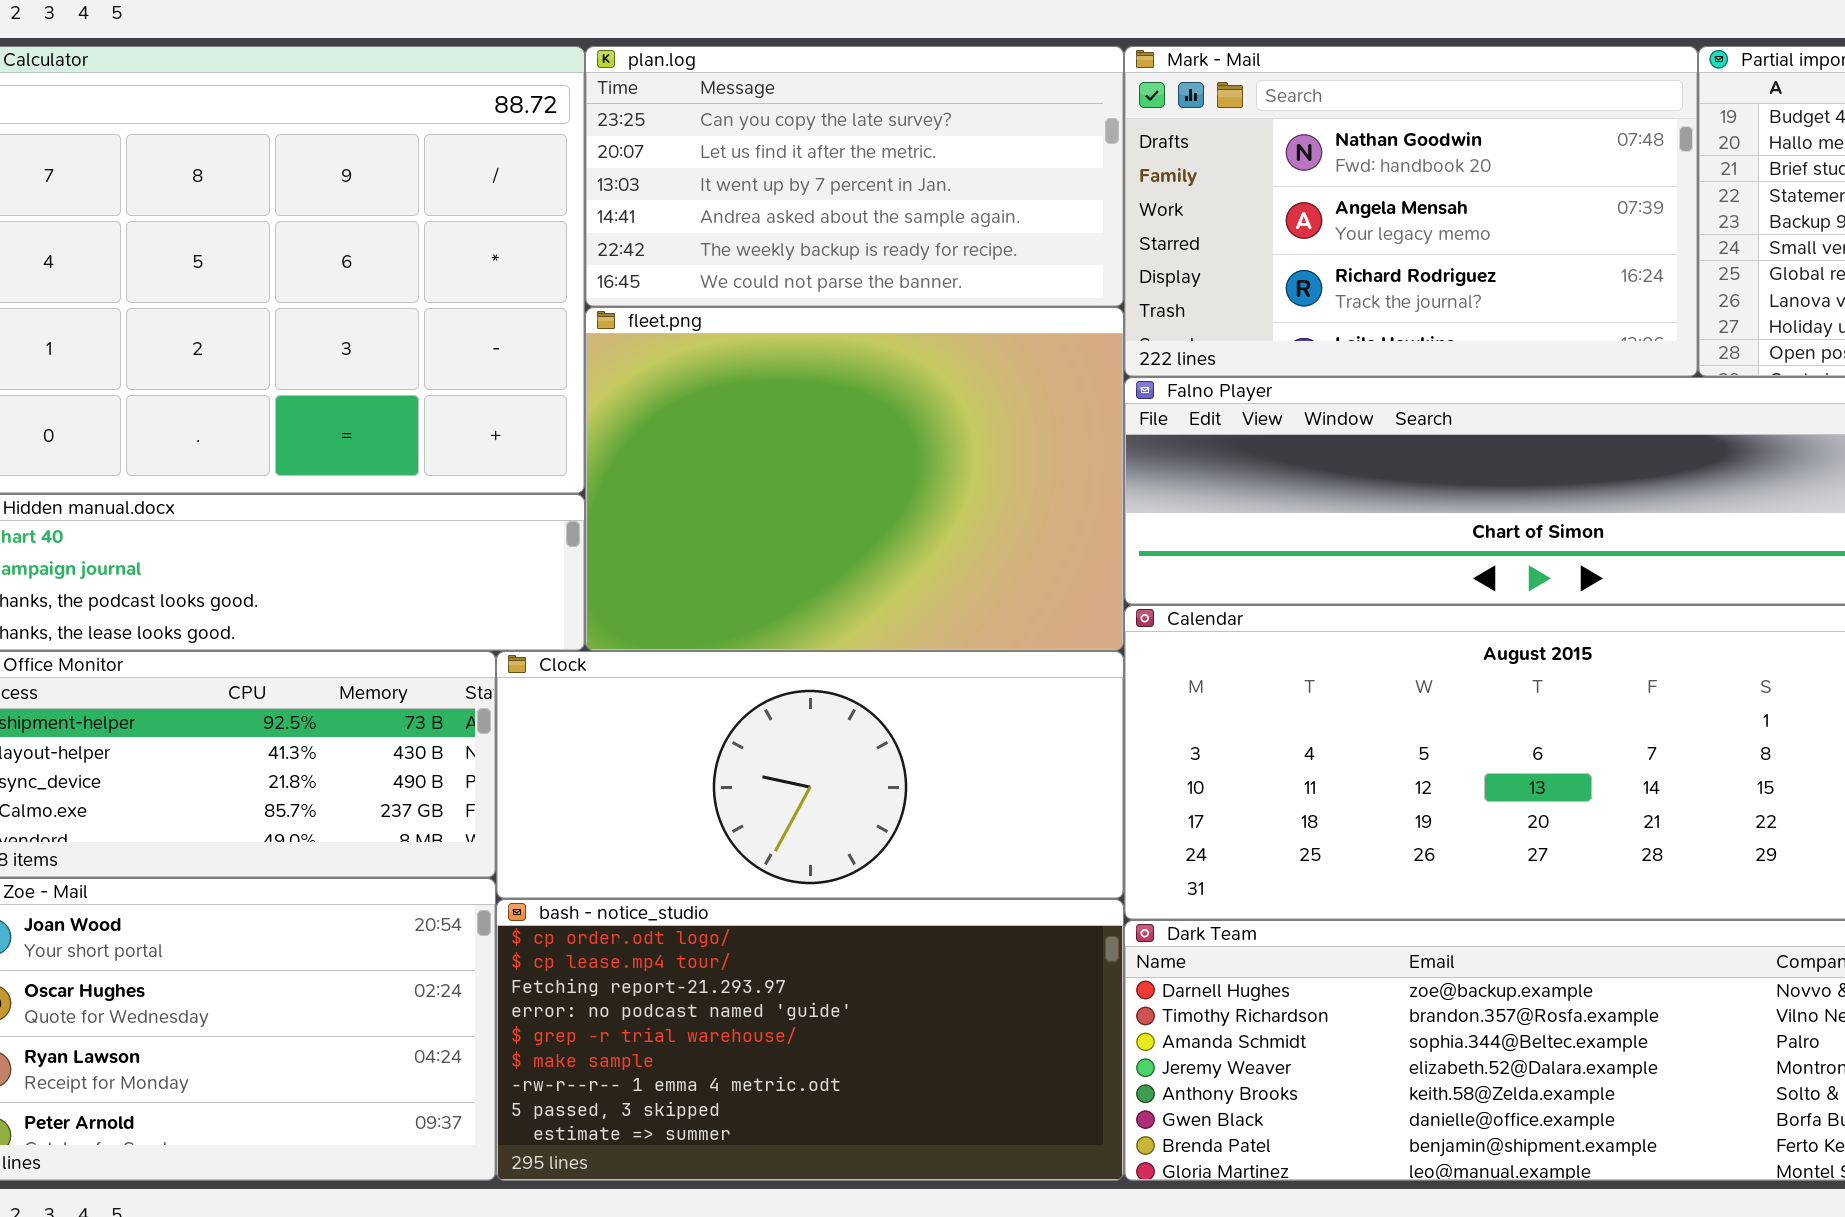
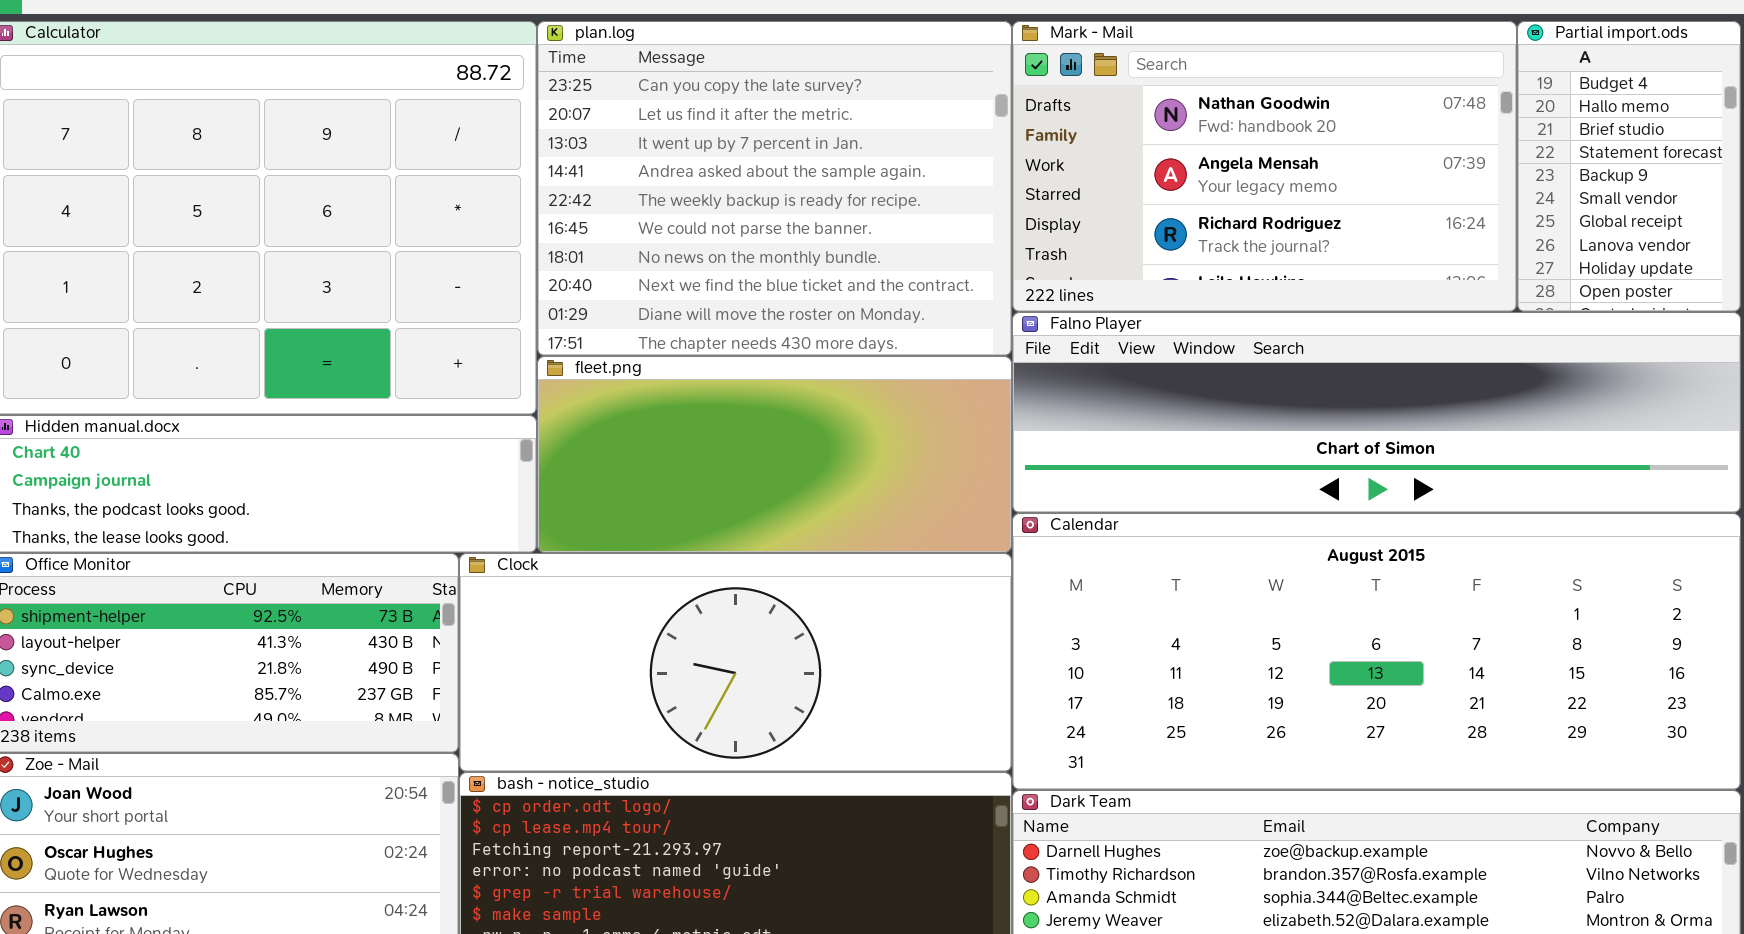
plan.log: [585,46,1124,307] -> [537,21,1012,356], resized
fleet.png: [585,307,1124,651] -> [537,356,1012,553], resized

